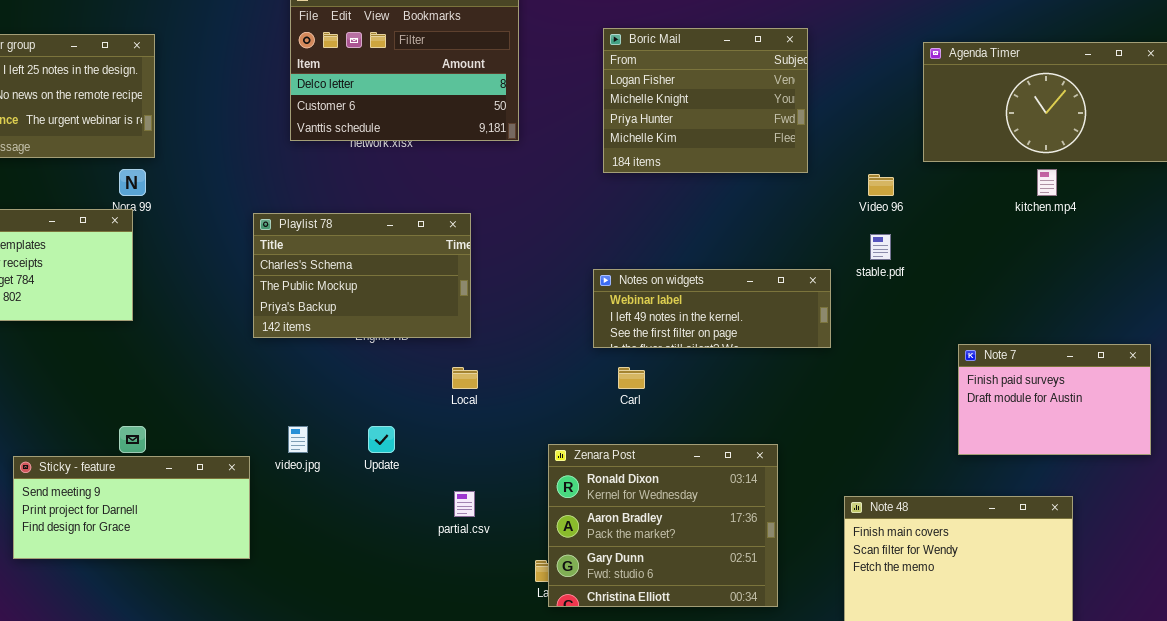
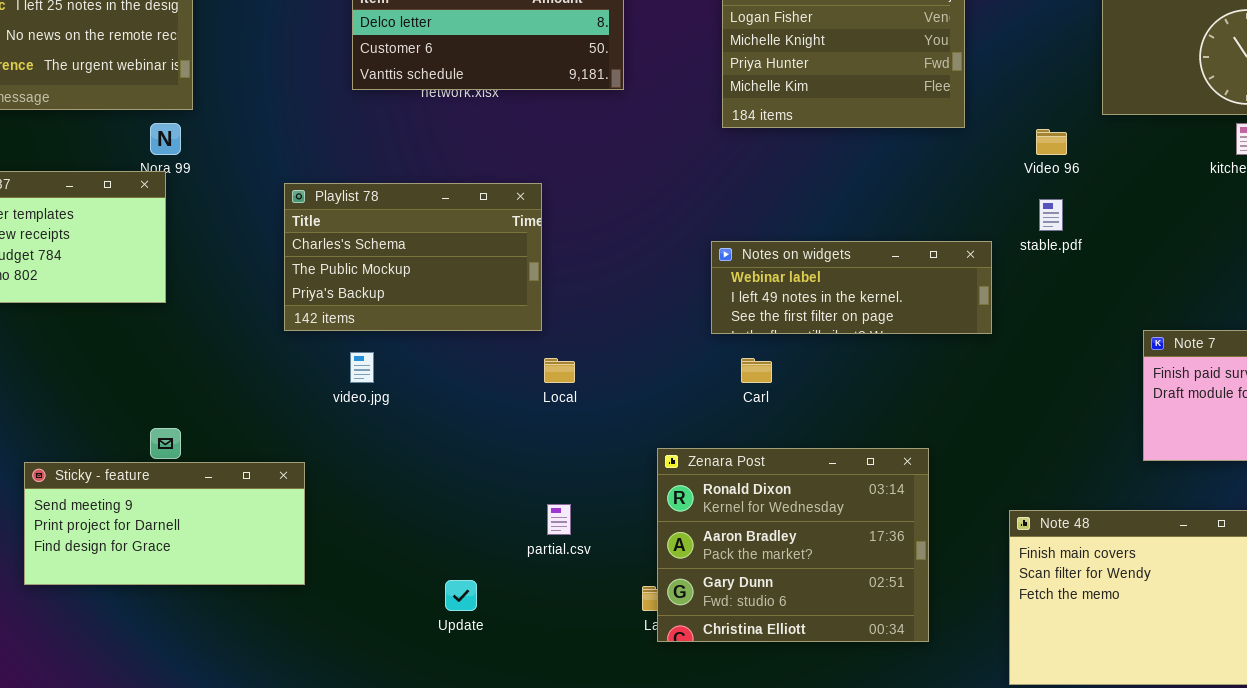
Playlist 78: [253,213,471,338] -> [284,183,542,331], moved
video.jpg: [288,426,308,453] -> [350,352,374,383], moved
Update: [368,426,395,453] -> [445,580,477,611], moved

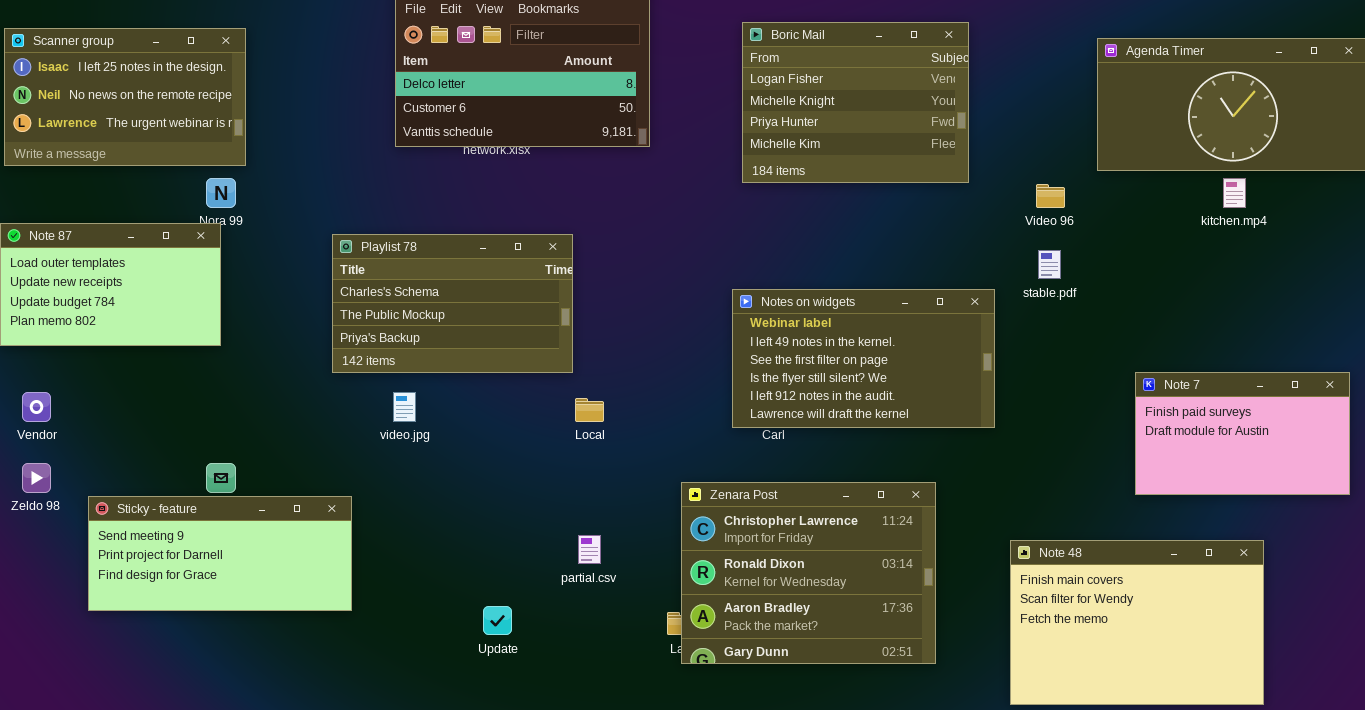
Notes on widgets: [711,241,992,334] -> [732,289,995,428], resized
Zenara Post: [657,448,929,642] -> [681,482,936,664], scrolled up 1 row

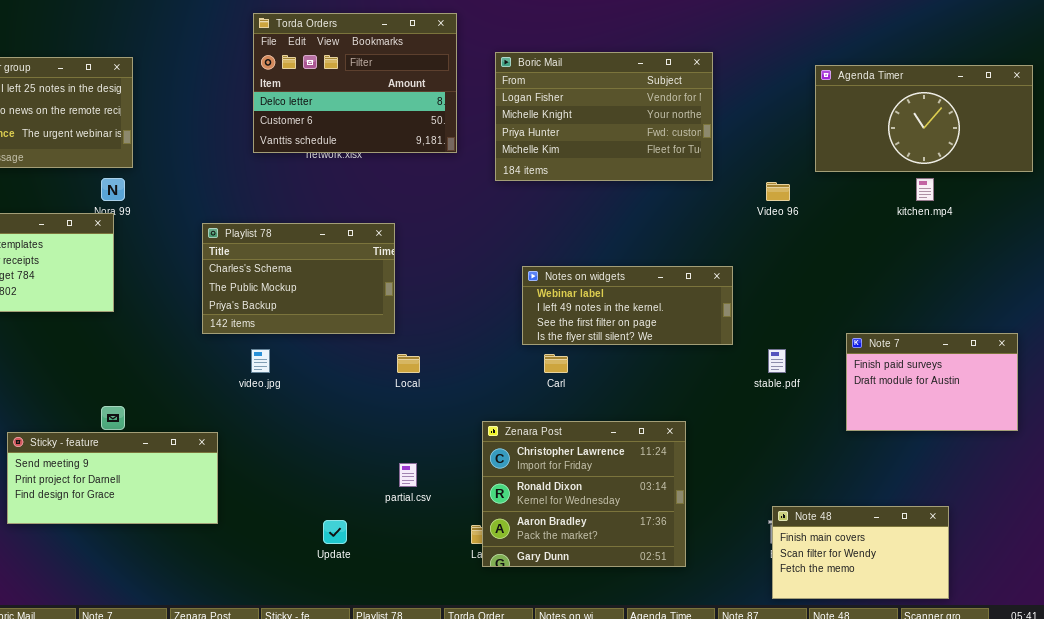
Boric Mail: [742,22,969,183] -> [495,52,713,181], resized
stable.pdf: [1038,250,1061,279] -> [768,349,786,373], moved
Notes on widgets: [732,289,995,428] -> [522,266,733,345], resized
Note 48: [1010,540,1264,705] -> [772,506,949,599], resized

